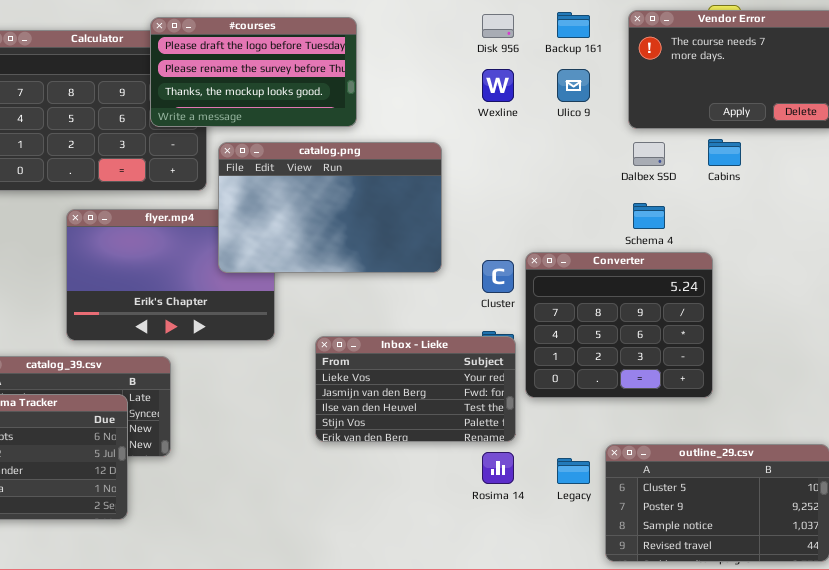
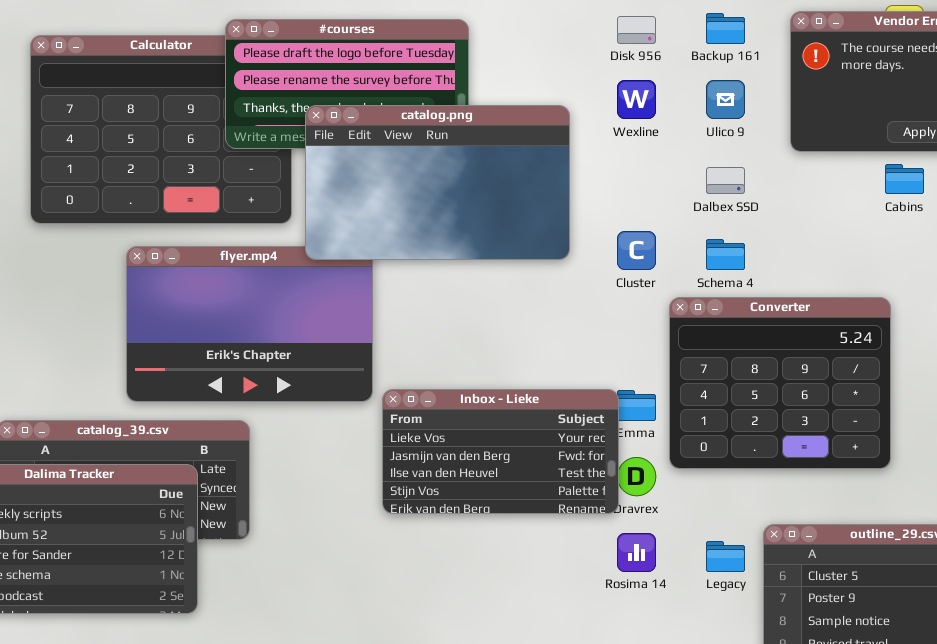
catalog.png: [218,142,442,273] -> [305,105,570,260], moved
Dalbex SSD: [633,142,665,166] -> [706,167,745,194], moved
Schema 4: [633,203,665,229] -> [706,239,745,270], moved
Cluster: [482,260,514,293] -> [617,231,656,270], moved
Inbox - Lieke: [315,336,516,442] -> [382,389,619,514], moved

